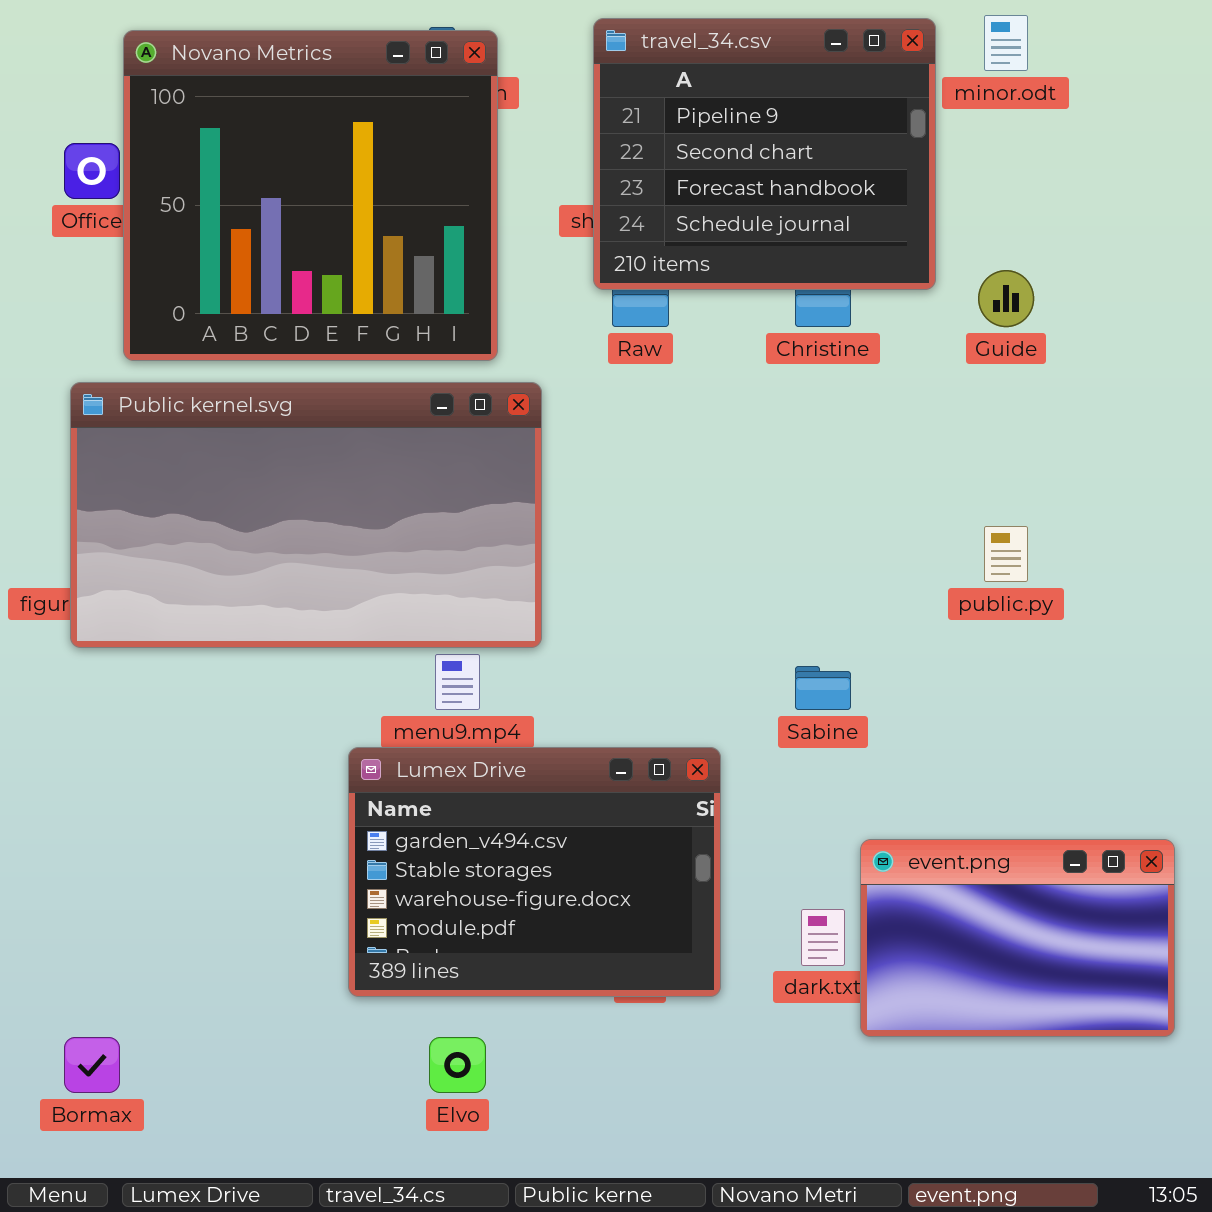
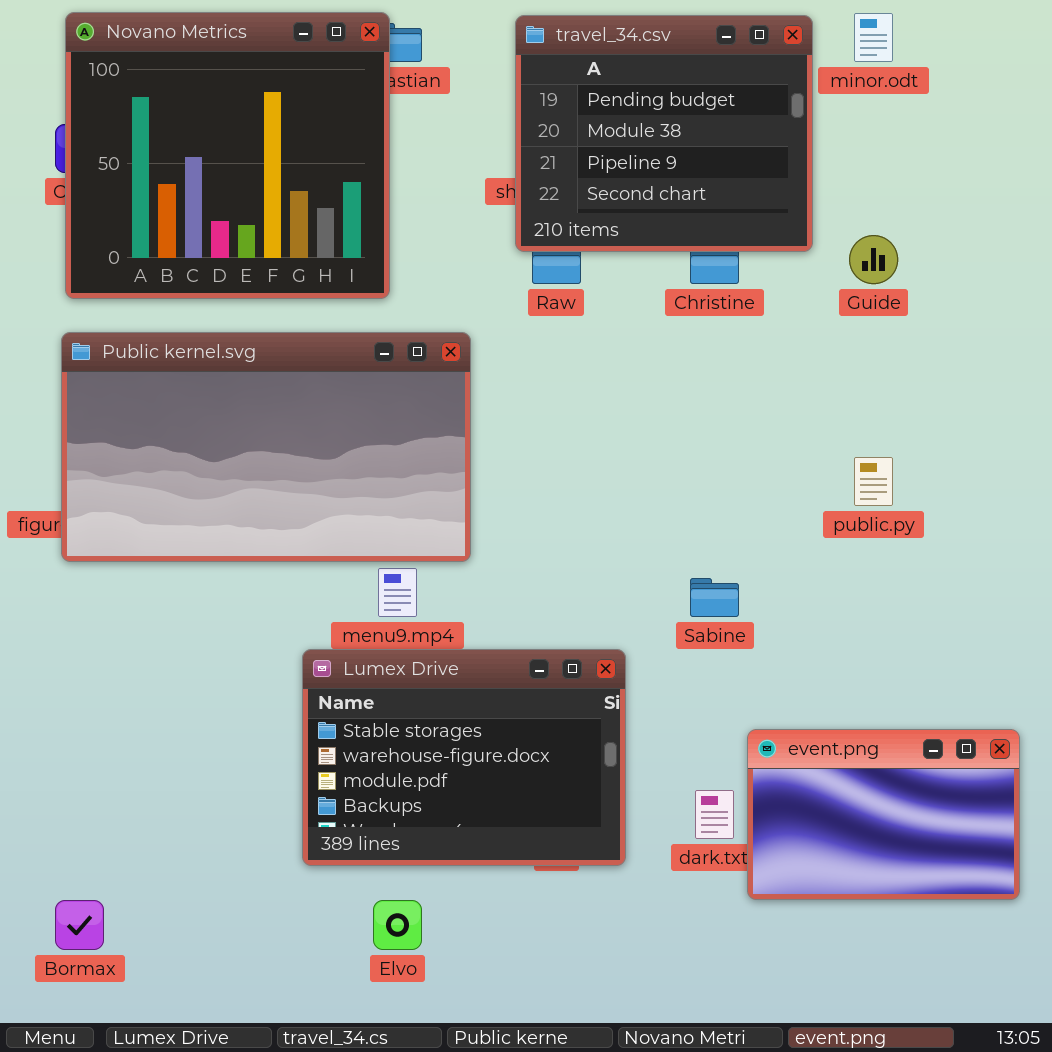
travel_34.csv: [593,18,936,290] -> [515,15,813,252], scrolled up 2 rows
Novano Metrics: [123,30,498,361] -> [65,12,390,299], moved
Lumex Drive: [348,747,721,997] -> [302,649,626,866], scrolled down 1 row

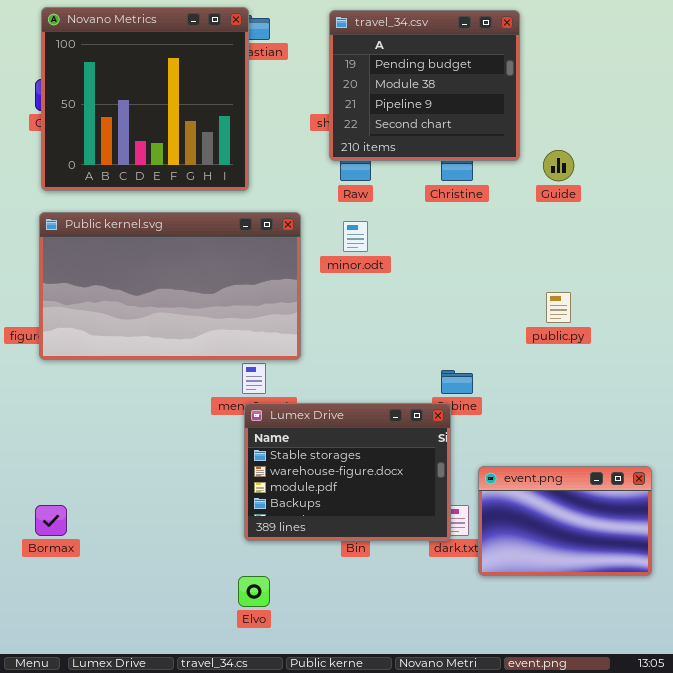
minor.odt: [854,13,893,62] -> [343,221,368,252], moved
Lumex Drive: [302,649,626,866] -> [244,403,451,541], moved
Bormax: [55,900,104,950] -> [35,505,67,536], moved

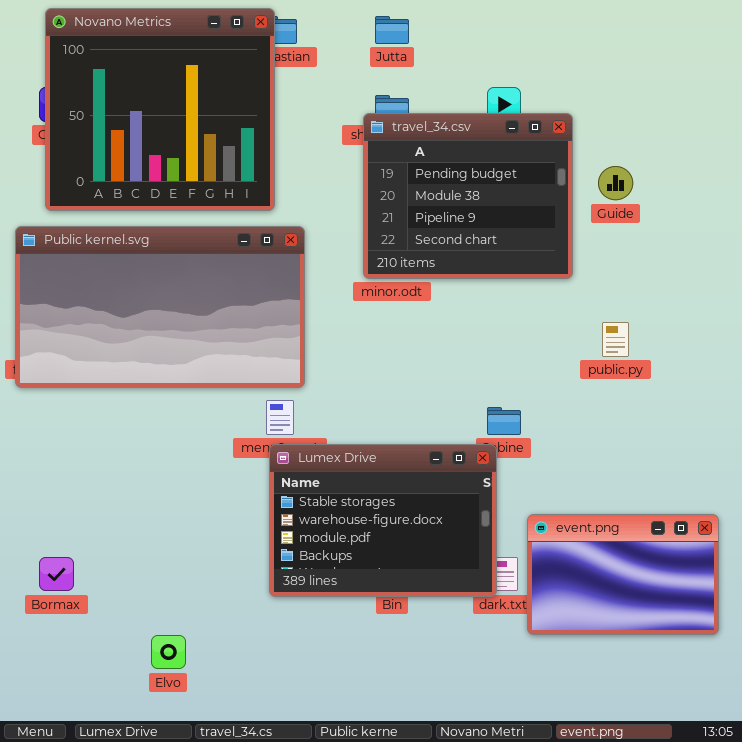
travel_34.csv: [329,10,520,161] -> [363,113,573,279], moved
Public kernel.svg: [39,212,301,360] -> [15,226,305,388], moved
Elvo: [238,576,270,607] -> [151,635,186,669], moved

